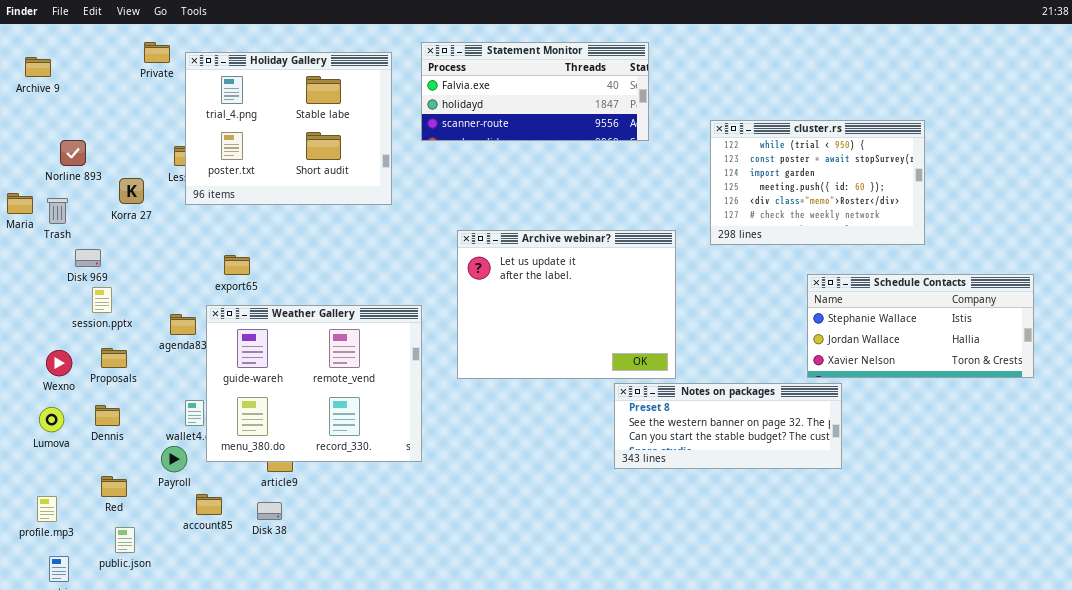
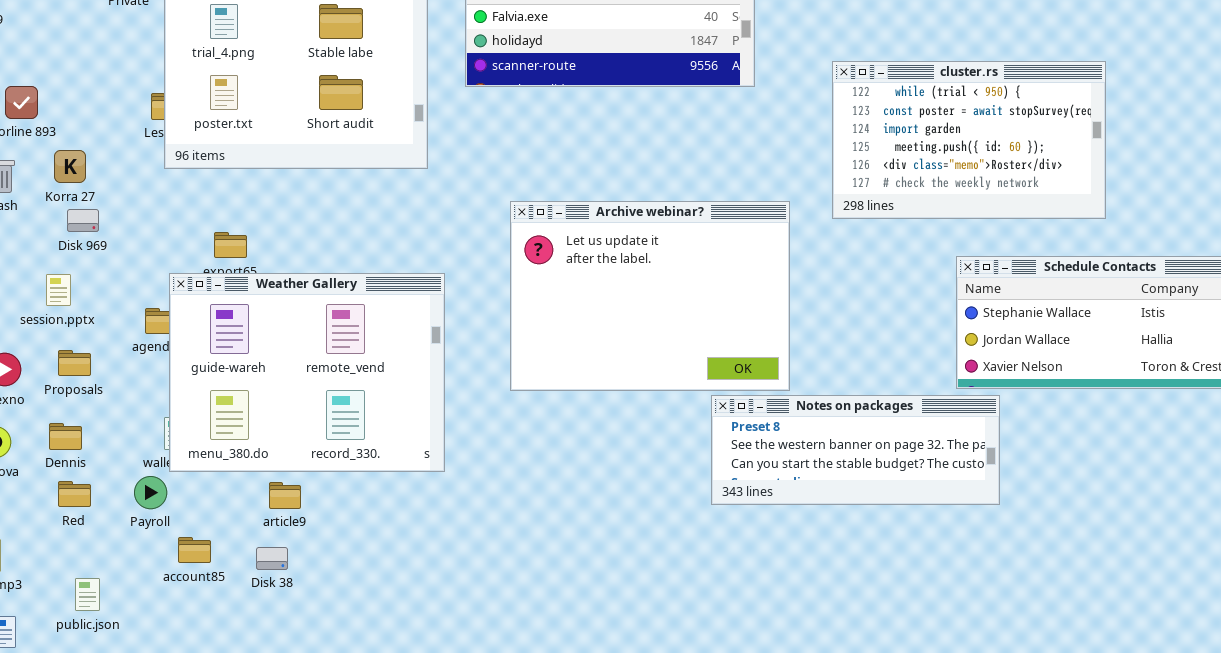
Korra 27: [119,178,144,204] -> [54,150,86,183], moved
Disk 969: [75,249,101,267] -> [67,209,99,232], moved
Weather Gallery: [206,305,422,462] -> [169,273,445,472], moved
Red: [101,476,127,497] -> [58,481,91,507], moved

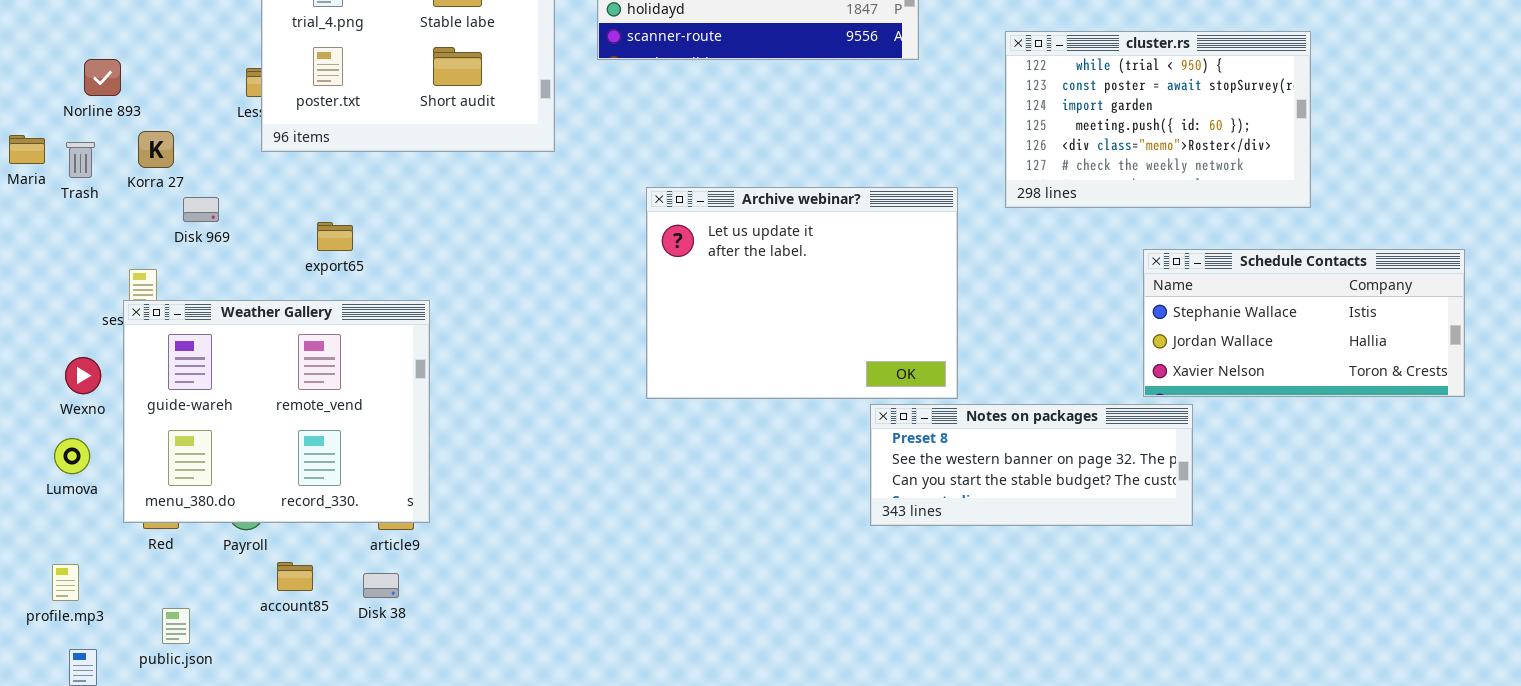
Disk 969: [67,209,99,232] -> [183,197,219,222], moved
Weather Gallery: [169,273,445,472] -> [123,300,430,523], moved

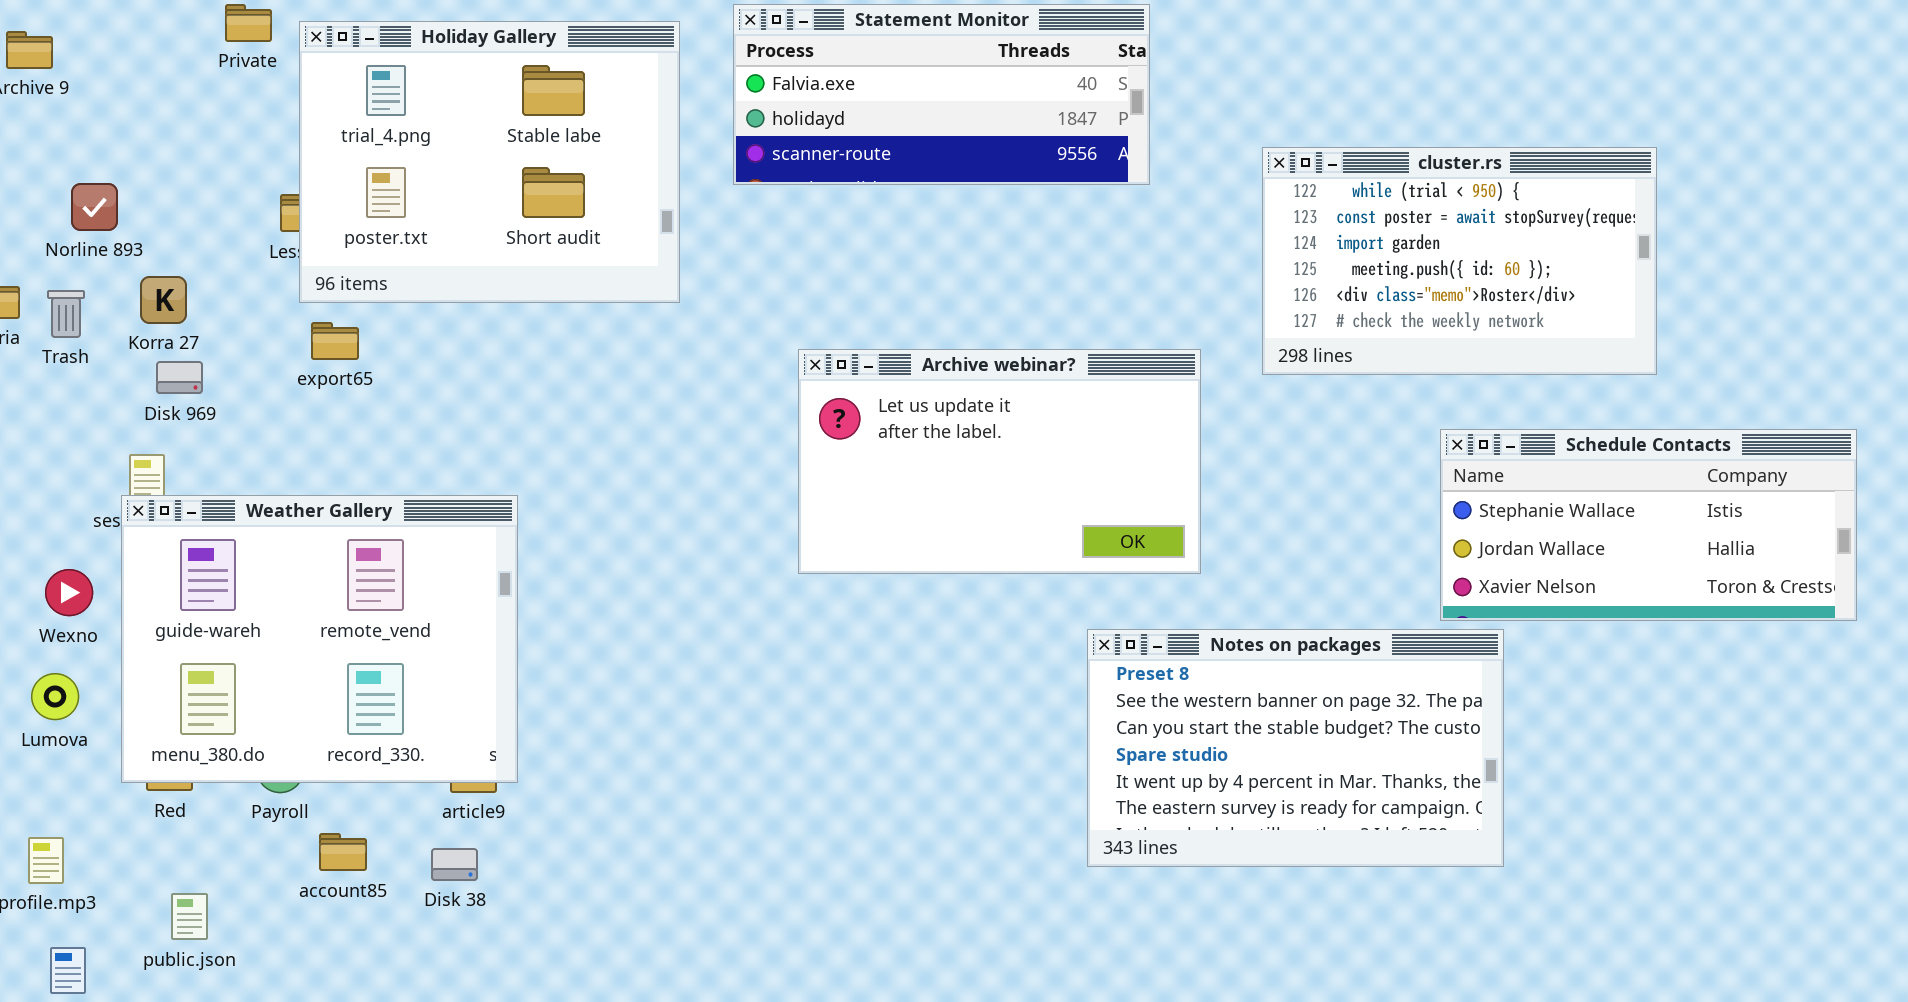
Archive webinar?: [646,187,958,399] -> [798,349,1201,574], resized
Disk 969: [183,197,219,222] -> [156,361,203,394], moved
export65: [317,222,353,251] -> [311,322,359,360], moved
Notes on packages: [870,404,1193,526] -> [1087,629,1504,867], resized

